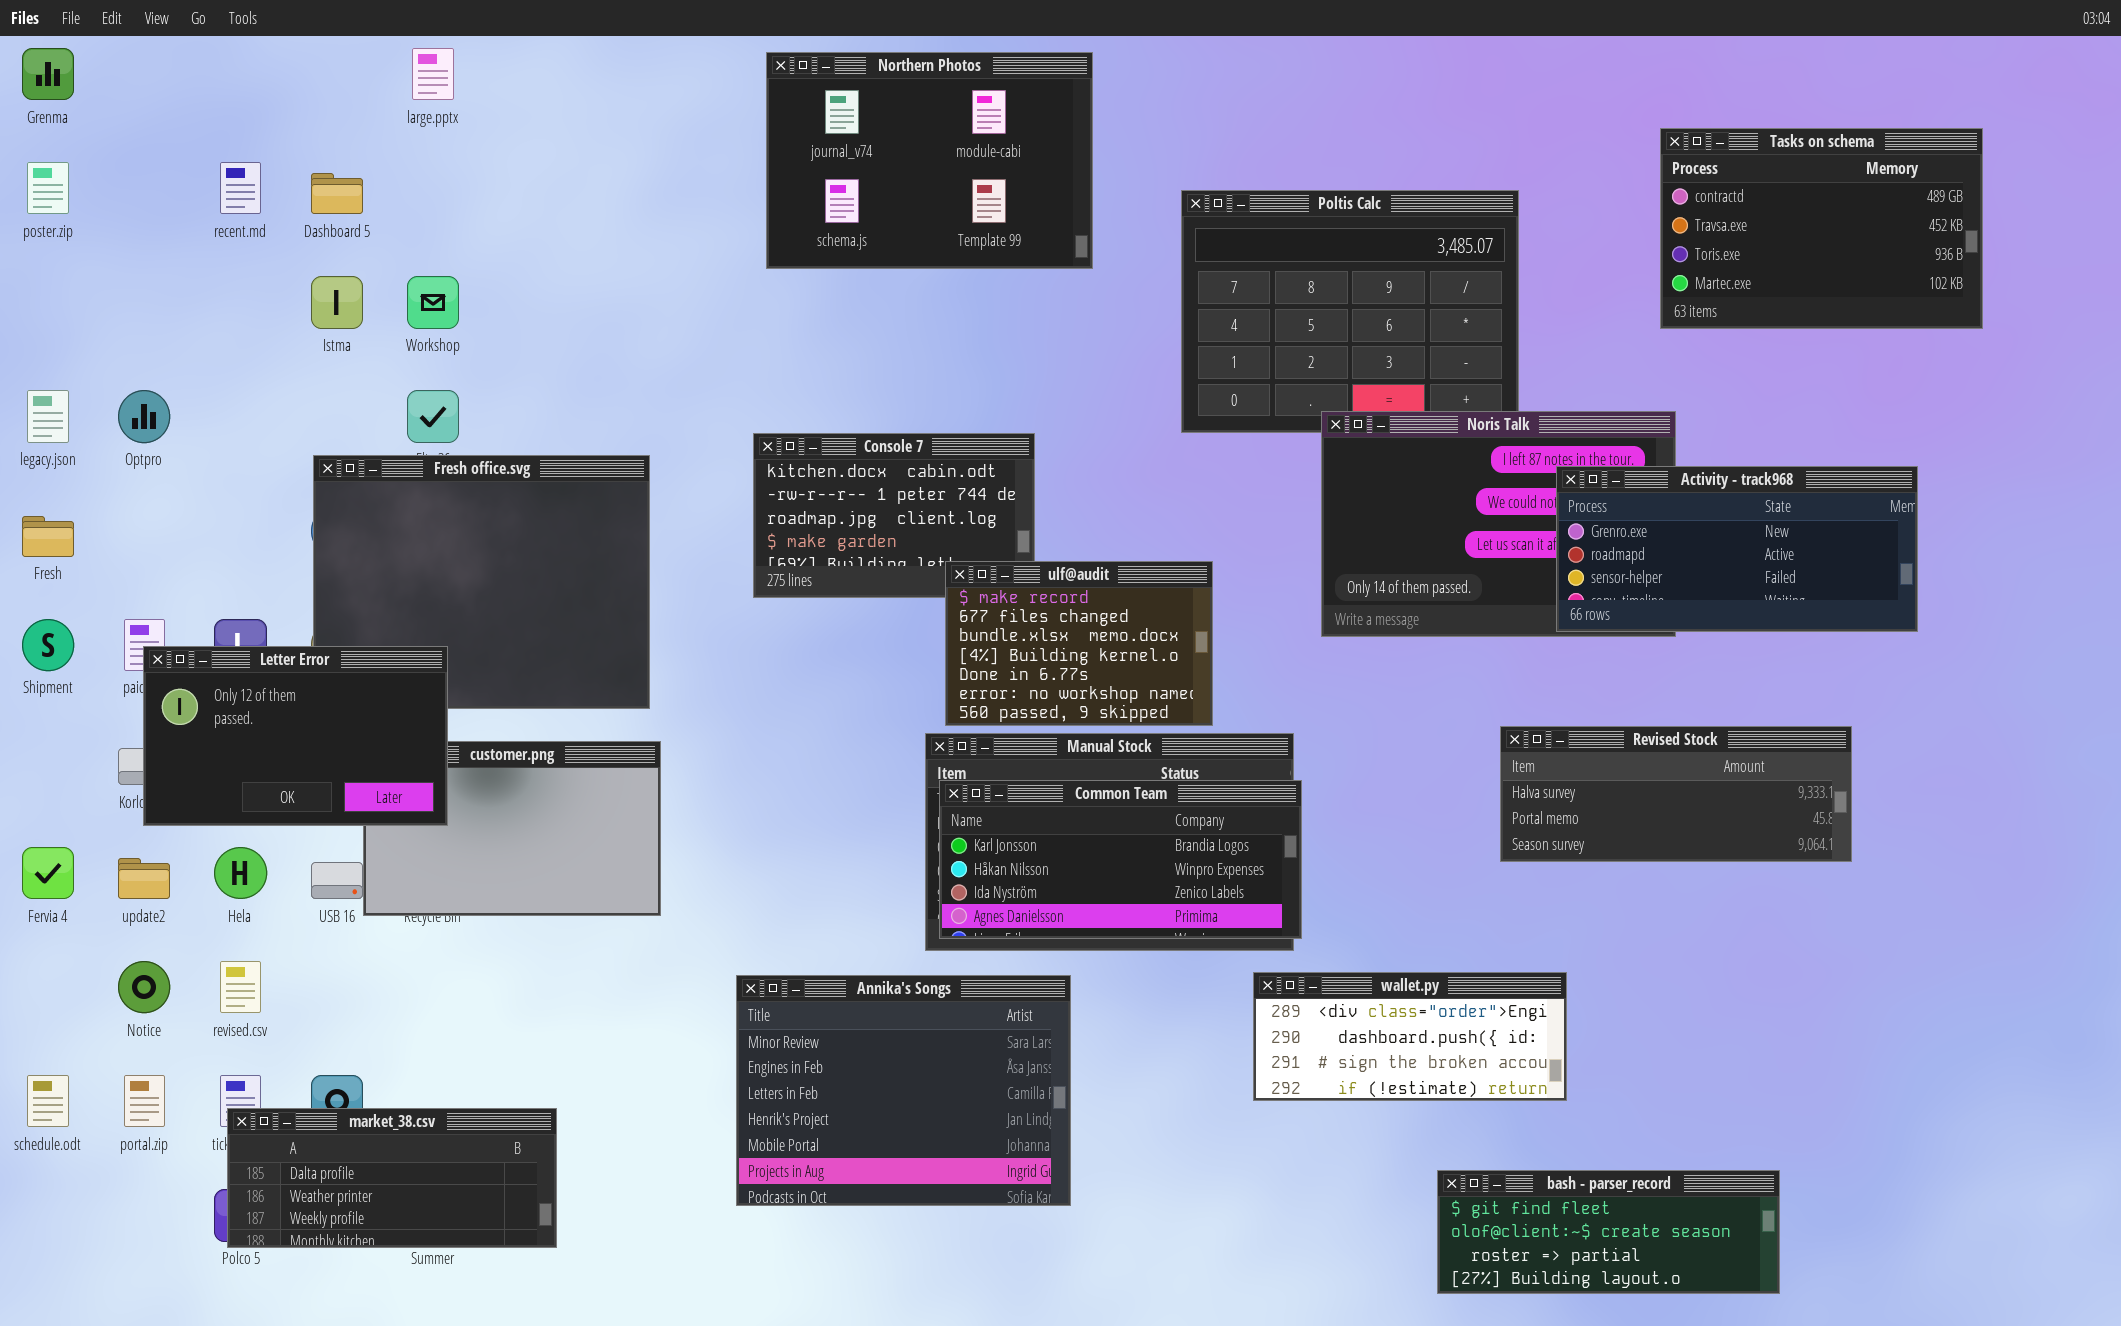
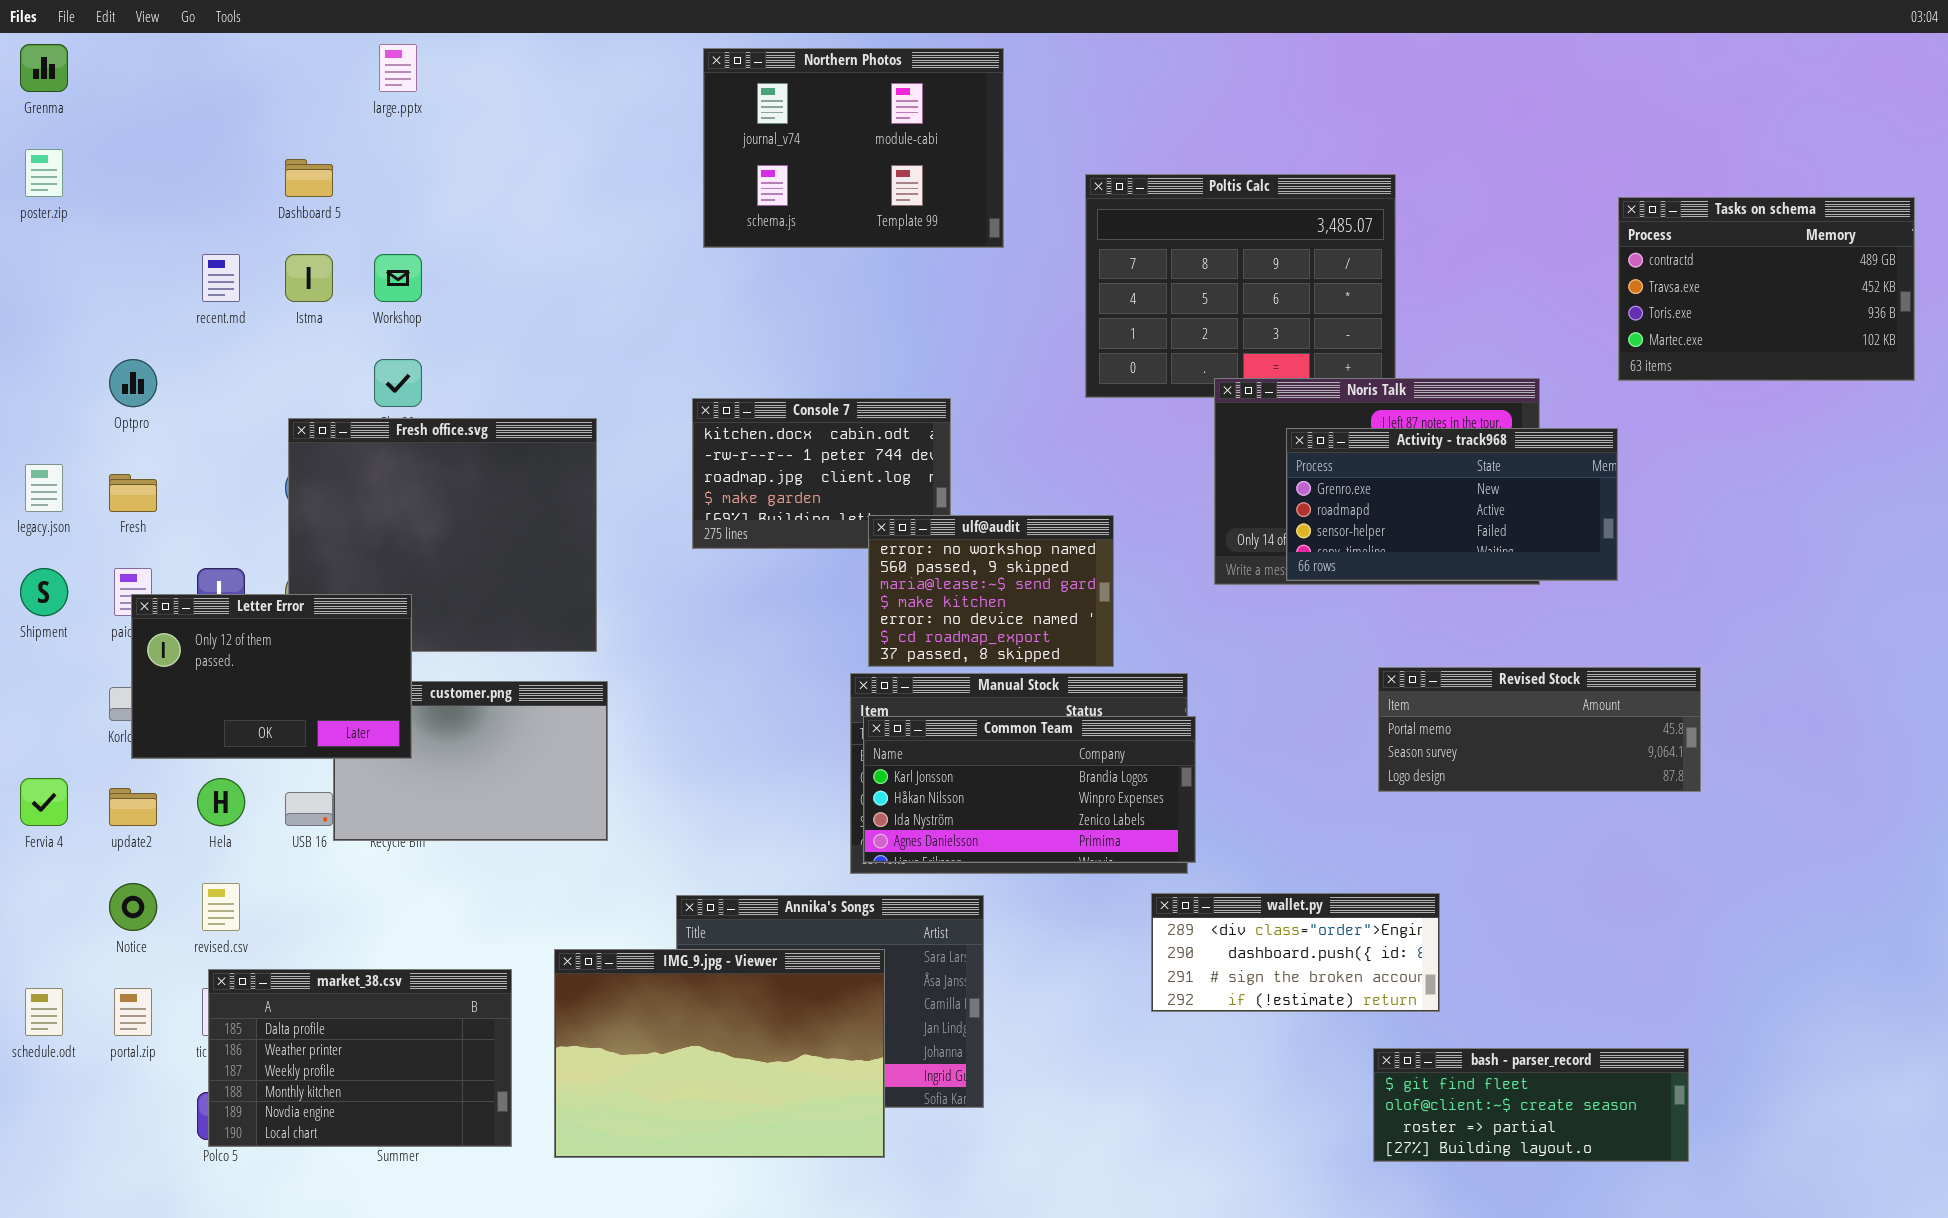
Tasks on schema: [1660,128,1983,329] -> [1618,197,1915,381], moved
recent.md: [220,162,261,214] -> [202,254,240,302], moved
legacy.json: [27,390,69,443] -> [25,464,63,512], moved
Activity - track968: [1556,466,1918,632] -> [1286,428,1618,581], moved
Fresh: [22,516,74,557] -> [109,474,157,512], moved
ulf@audit: [945,561,1213,726] -> [868,515,1114,667], scrolled down 5 rows
Revised Stock: [1500,726,1852,862] -> [1378,667,1701,792], scrolled down 1 row
IMG_9.jpg - Viewer: none -> [554,949,885,1158], opened
market_38.csv: [227,1108,557,1248] -> [208,969,512,1147], resized
bash - parser_record: [1437,1170,1780,1294] -> [1373,1048,1689,1162], moved

